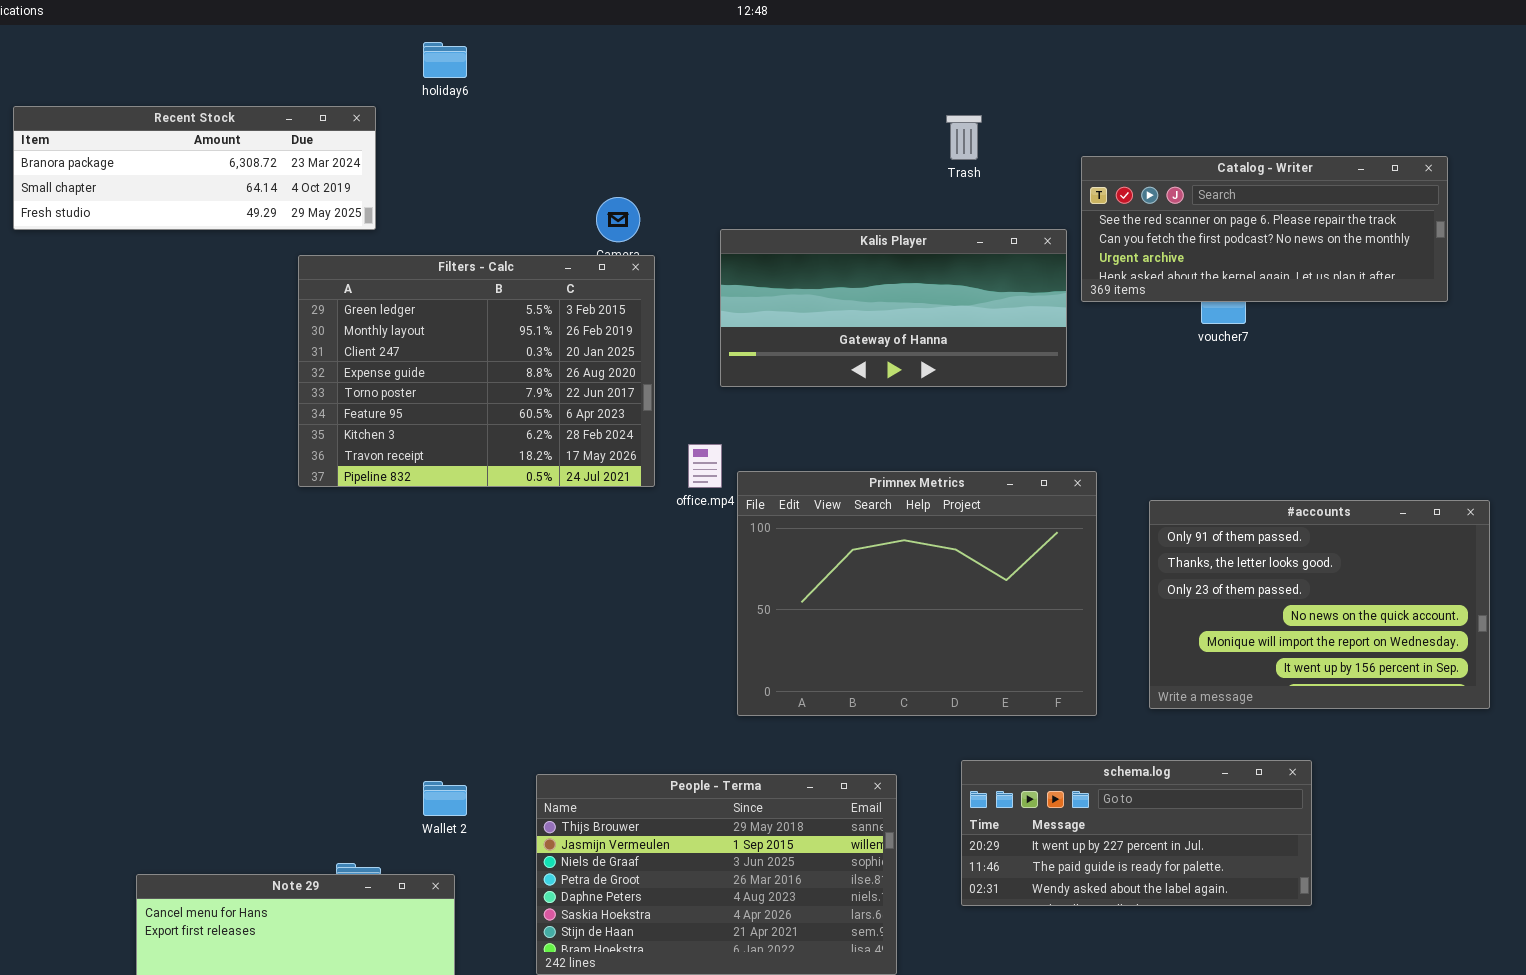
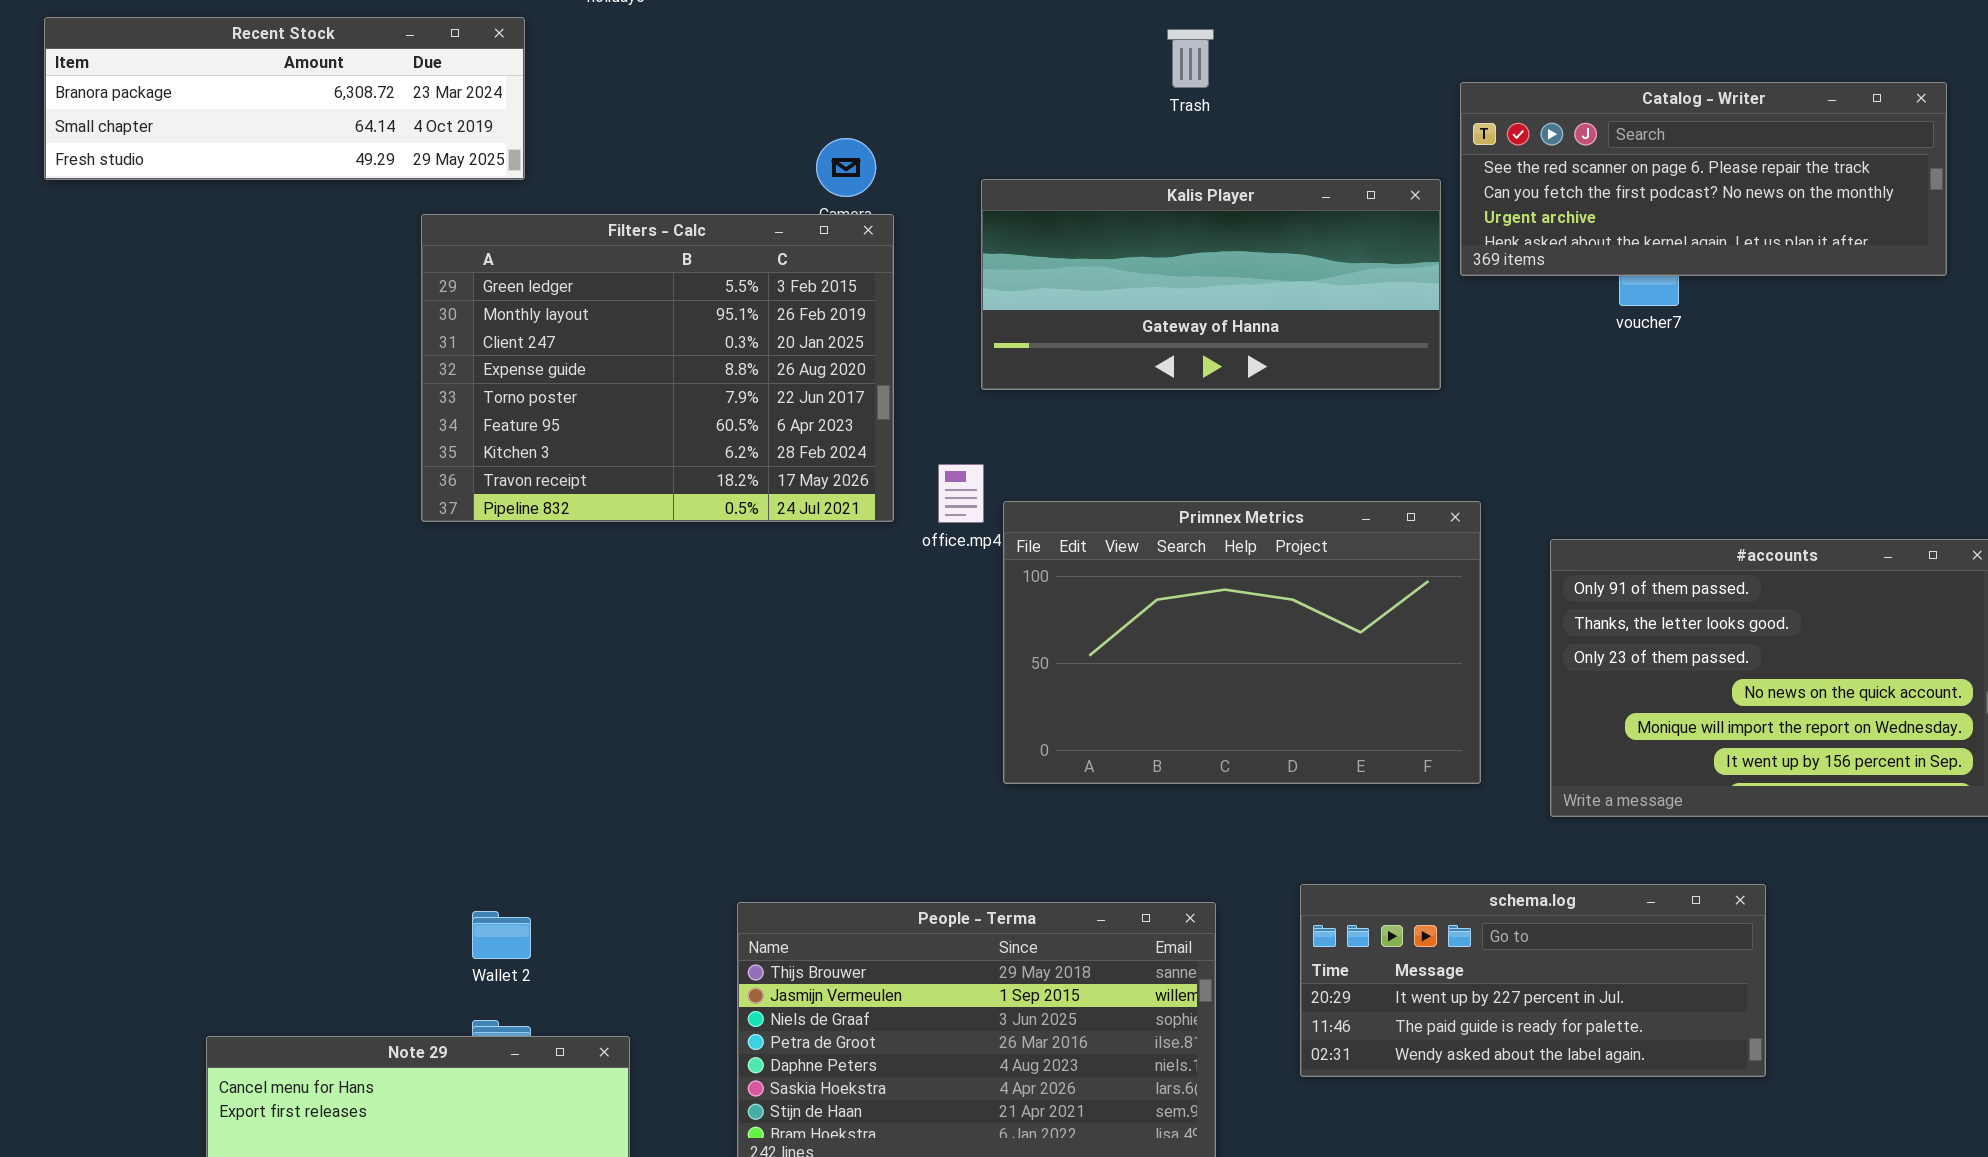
Trash: [946,115,982,160] -> [1167,29,1214,88], moved
Primnex Metrics: [737,471,1097,716] -> [1003,501,1481,784], resized
Wallet 2: [423,781,467,816] -> [472,911,531,959], moved

